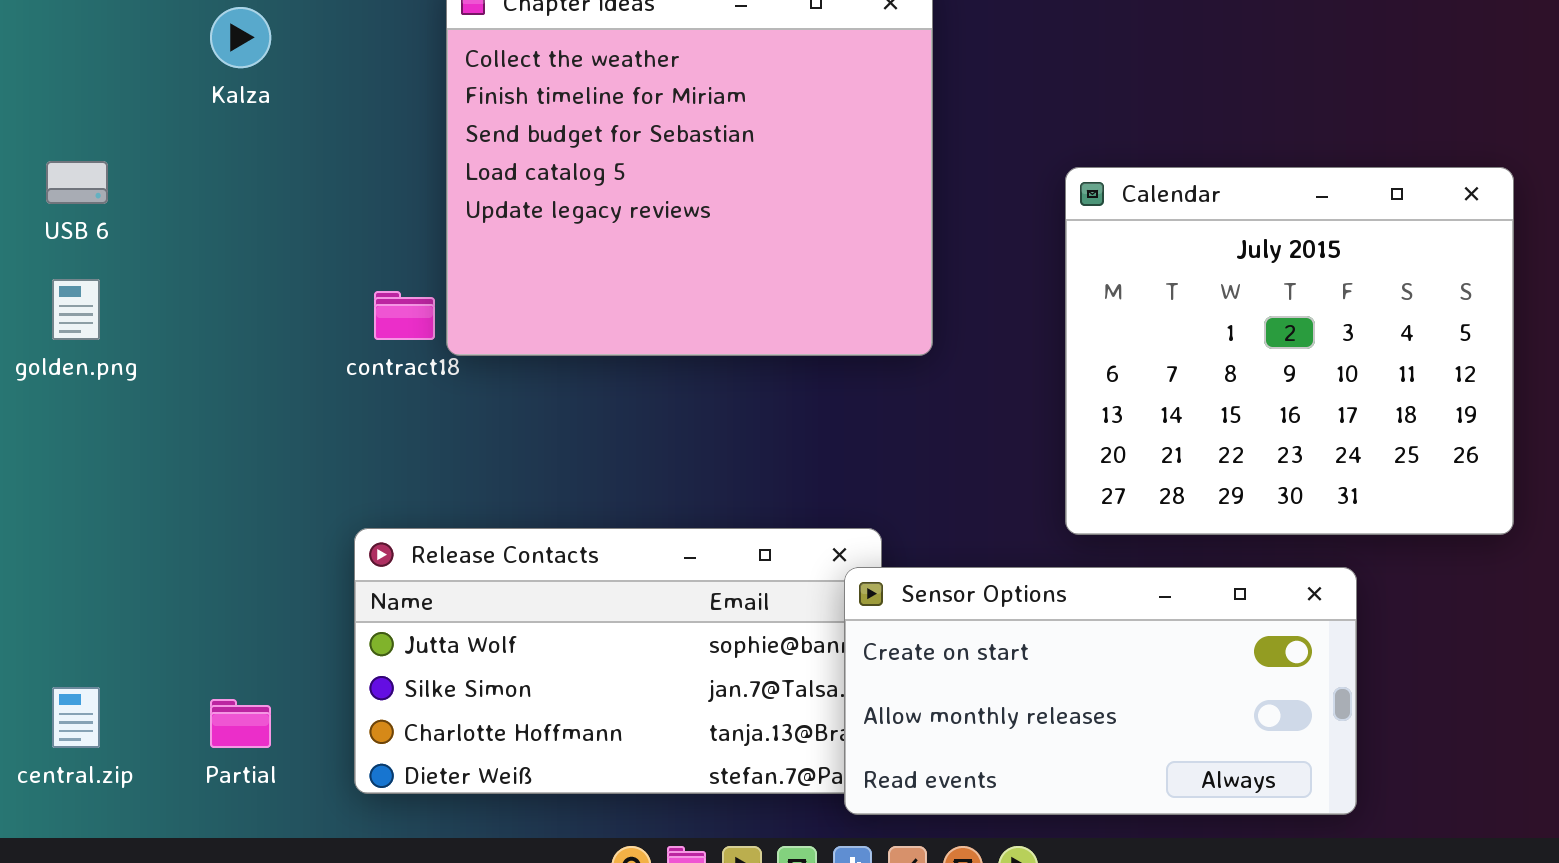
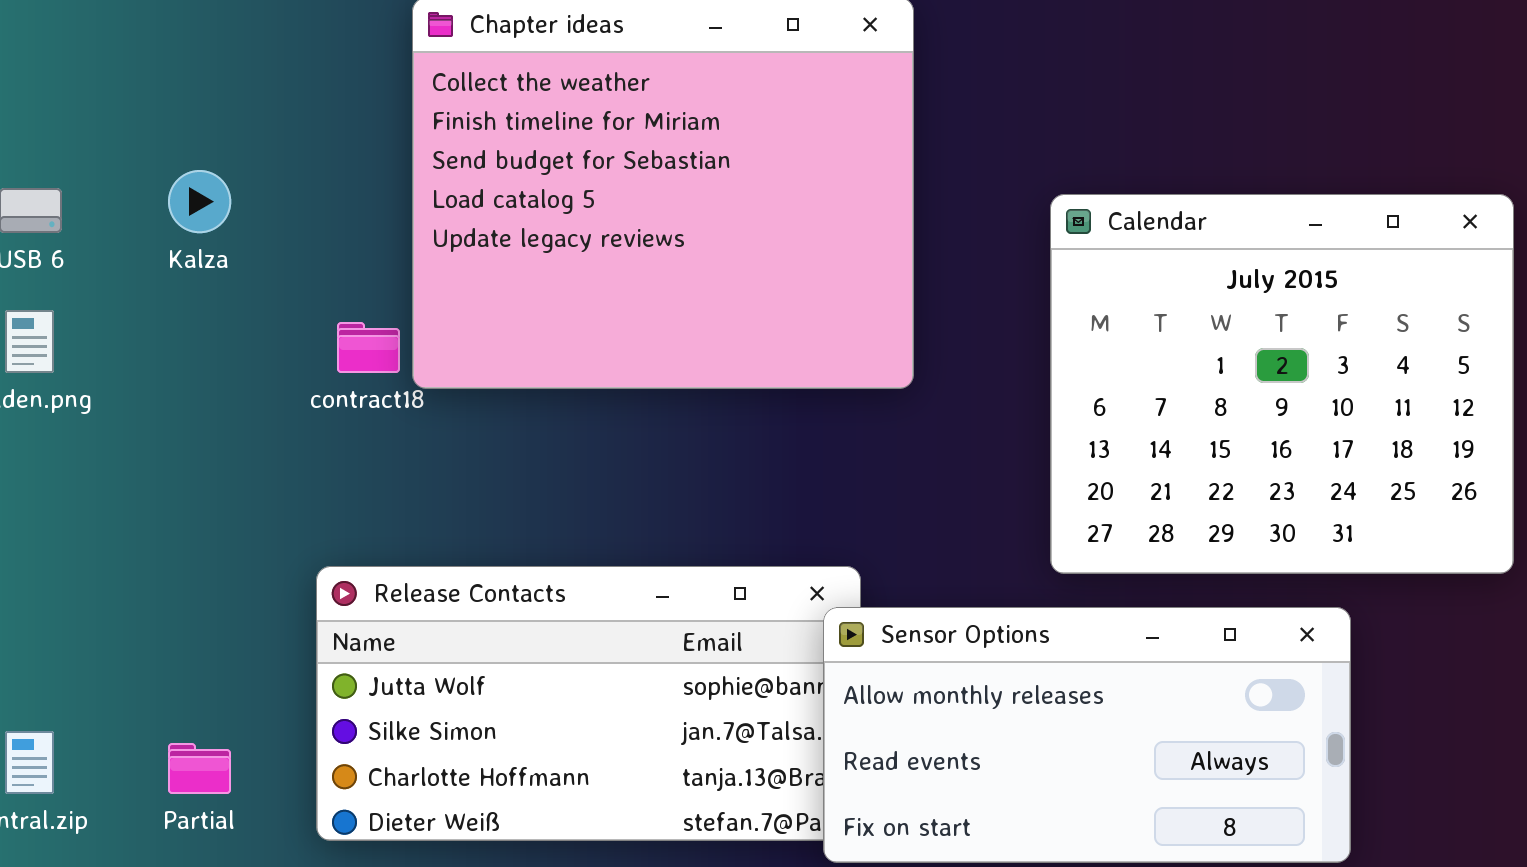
Kalza: [210,7,271,68] -> [168,170,231,233], moved
Sensor Options: [844,567,1357,815] -> [823,607,1351,863], scrolled down 1 row

